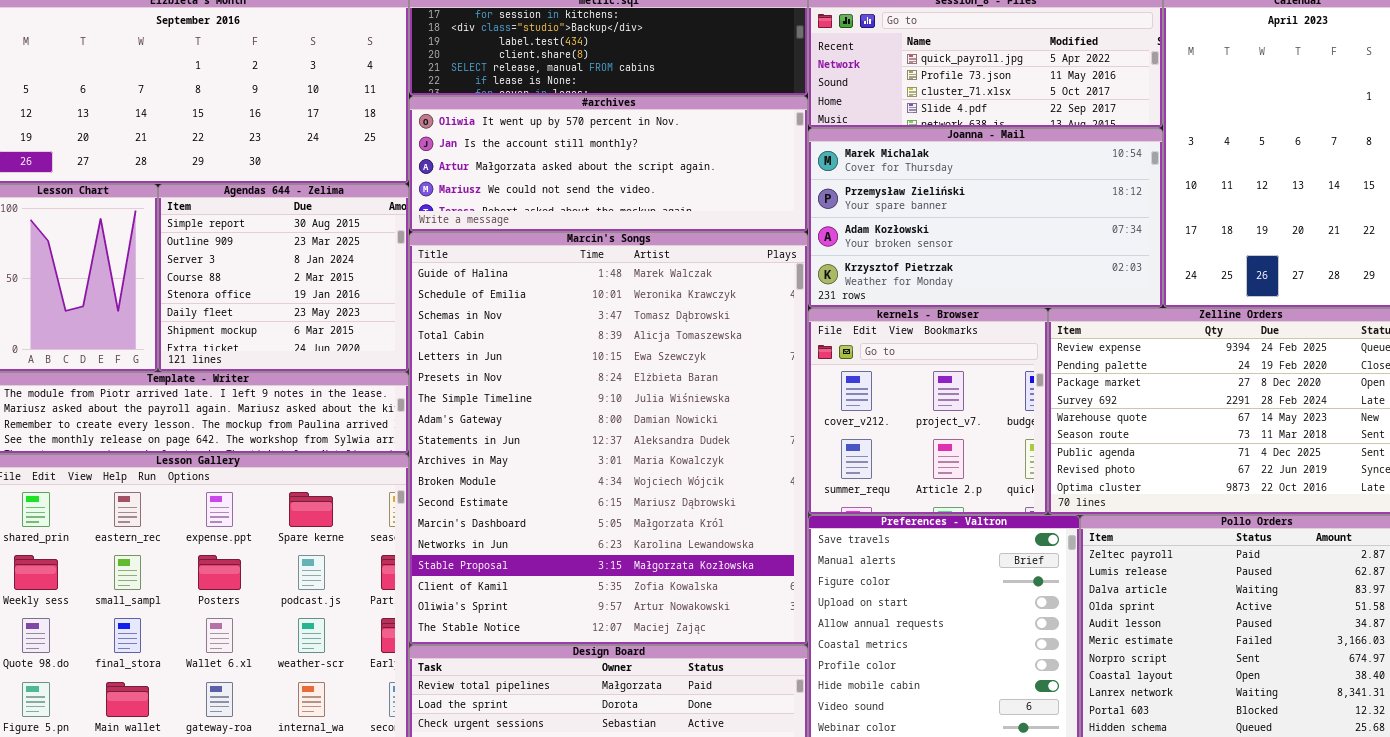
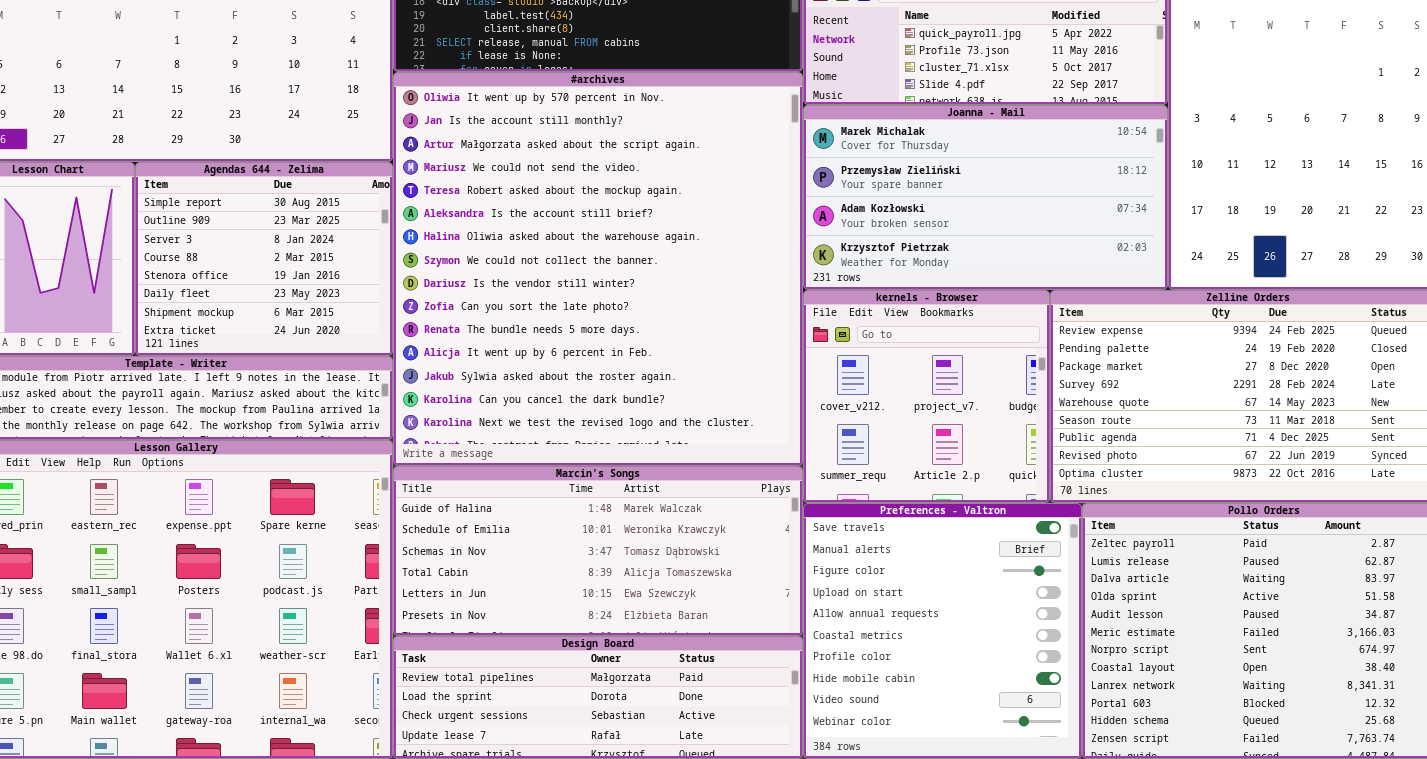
#archives: [409,96,808,232] -> [393,72,803,466], resized
Marcin's Songs: [409,232,808,645] -> [393,466,803,636], resized

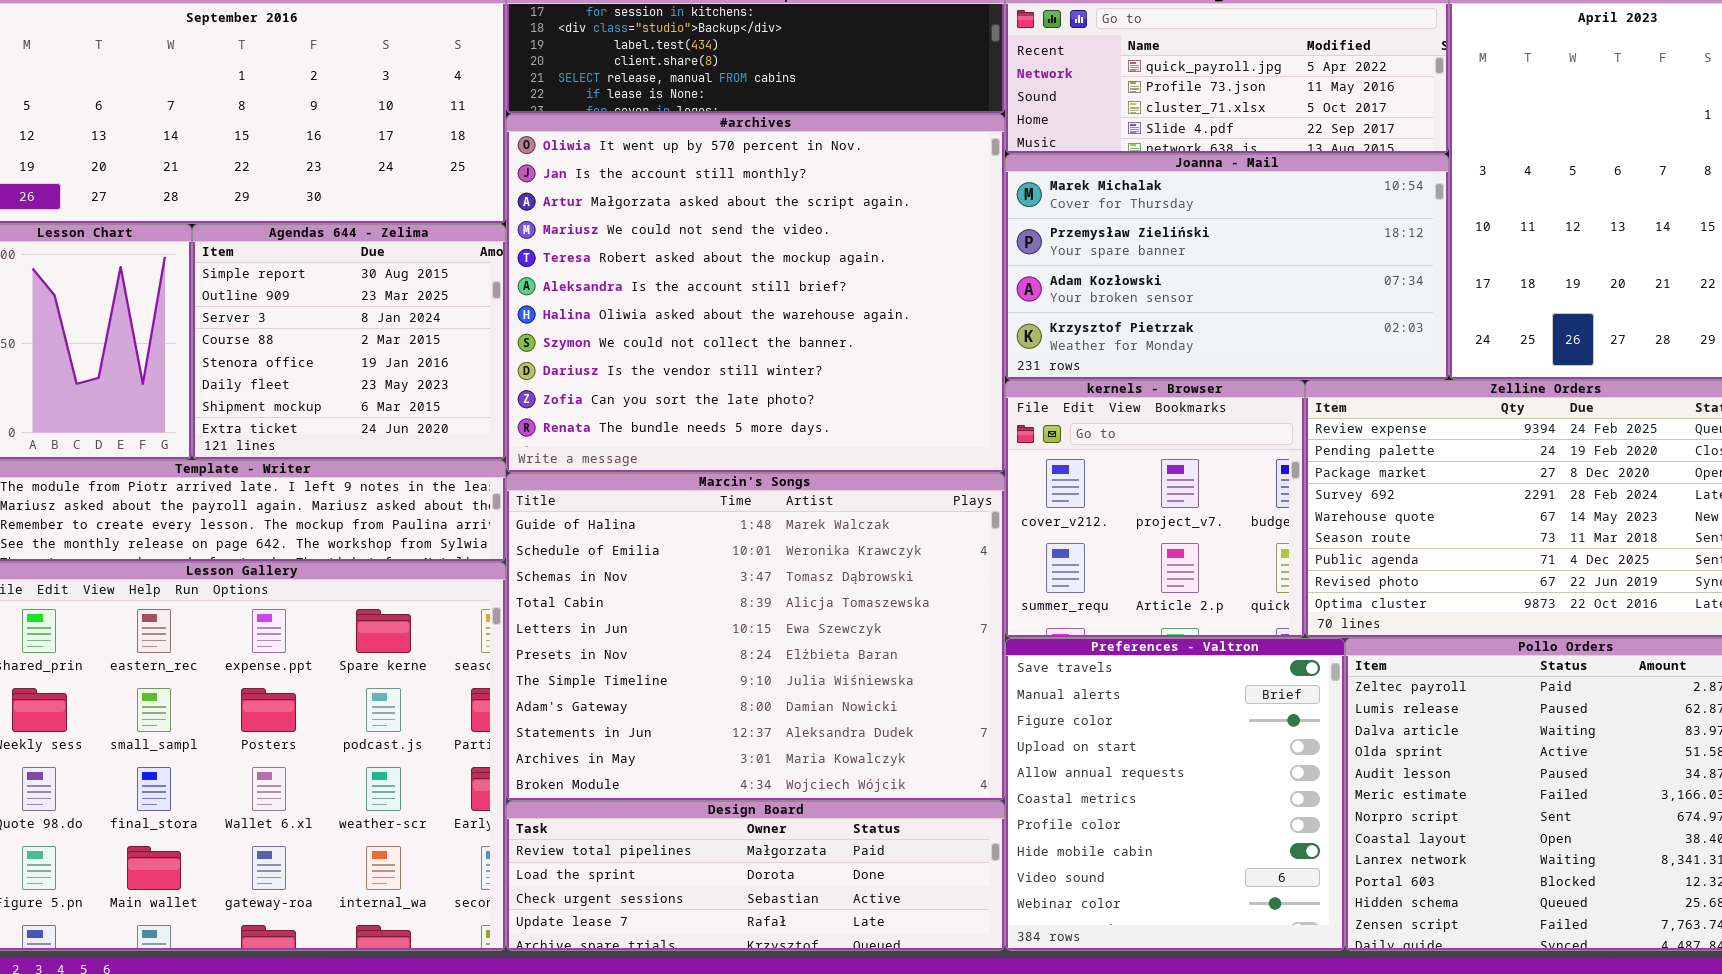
#archives: [393,72,803,466] -> [506,114,1005,473], resized
Marcin's Songs: [393,466,803,636] -> [506,473,1005,801], resized

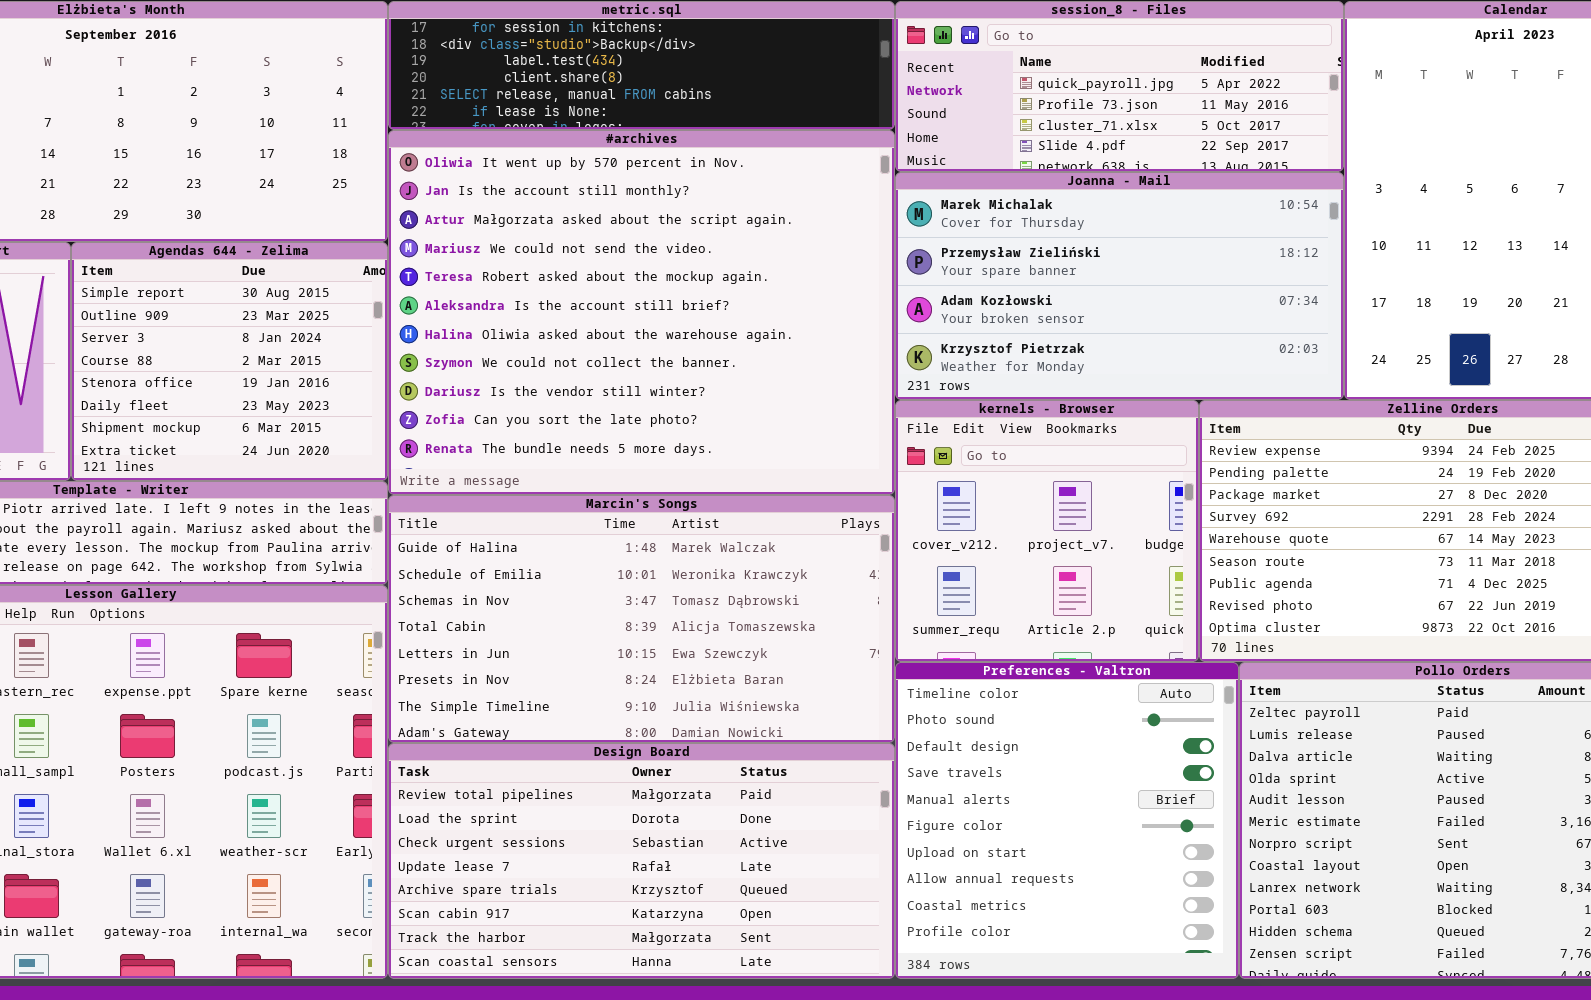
Marcin's Songs: [506,473,1005,801] -> [388,495,895,743], resized
Preferences - Valtron: [1005,638,1345,951] -> [895,662,1239,979], scrolled up 3 rows
Design Board: [506,801,1005,951] -> [388,743,895,979], resized

